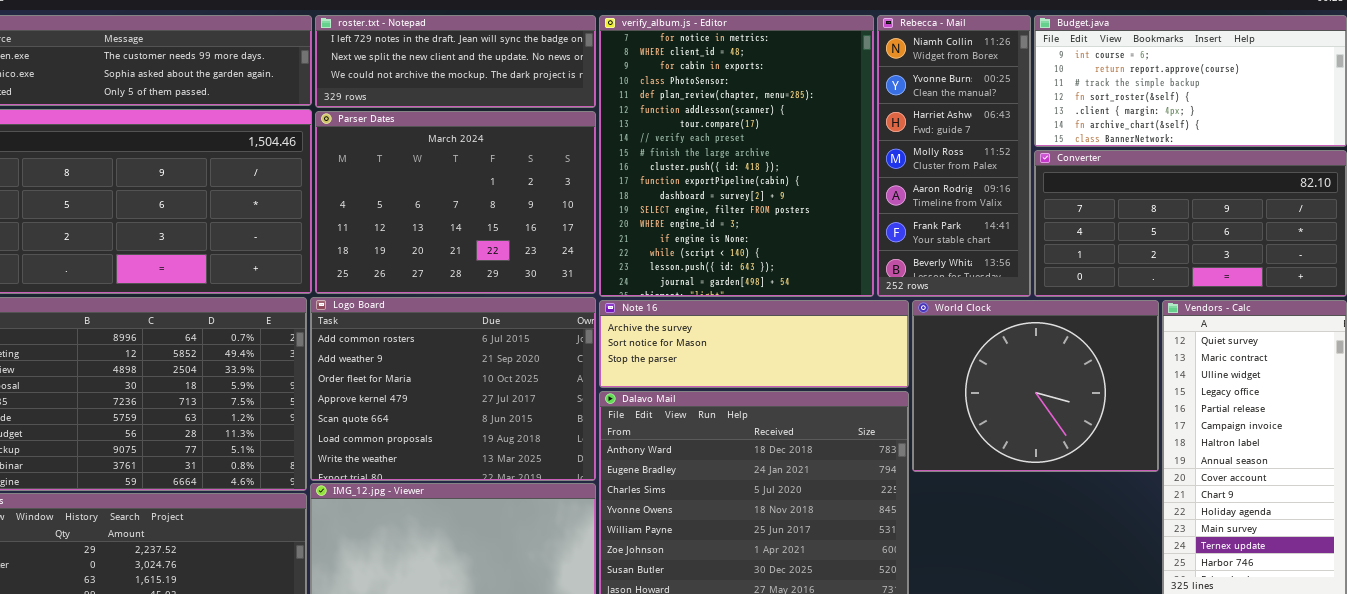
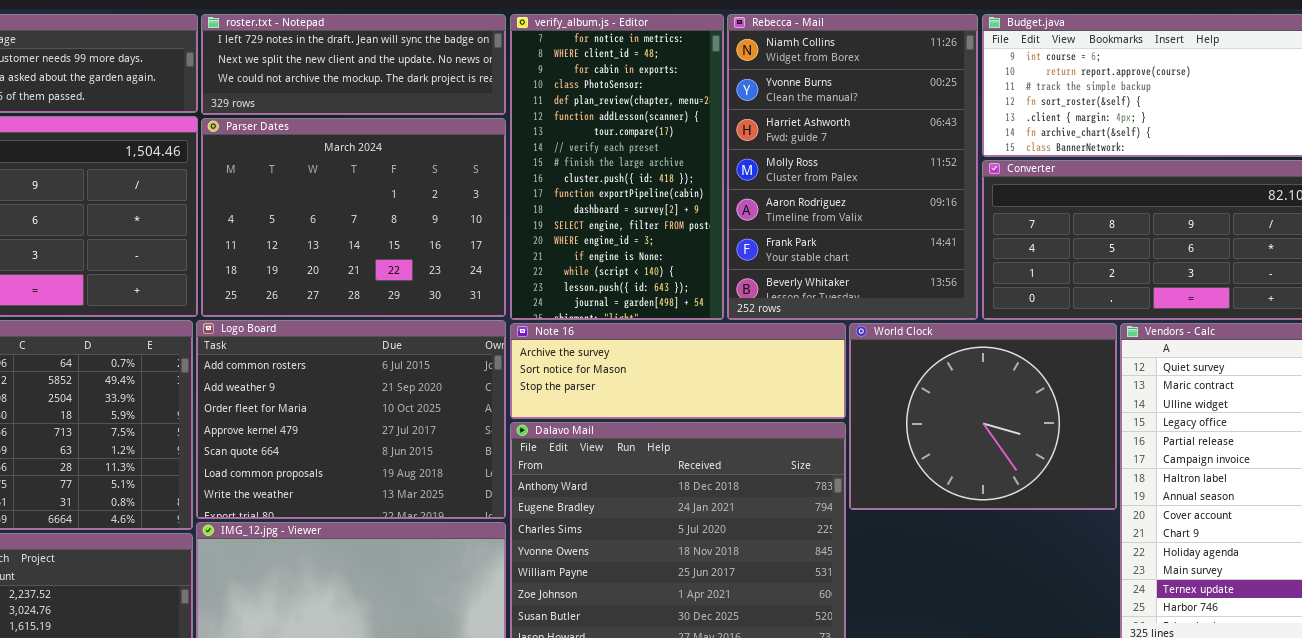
verify_album.js - Editor: [599,15,874,297] -> [510,14,724,320], resized
Rebecca - Mail: [877,15,1031,297] -> [727,14,978,320], resized

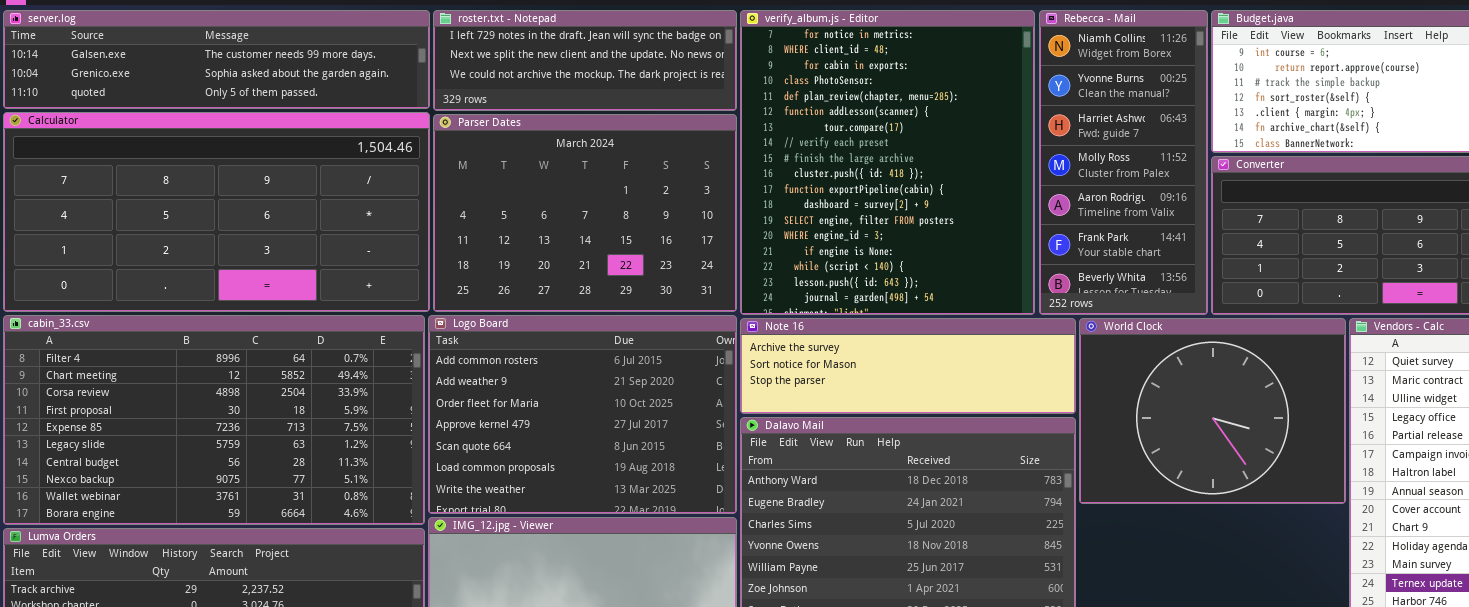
verify_album.js - Editor: [510,14,724,320] -> [740,10,1035,315], resized
Rebecca - Mail: [727,14,978,320] -> [1039,10,1208,315], resized

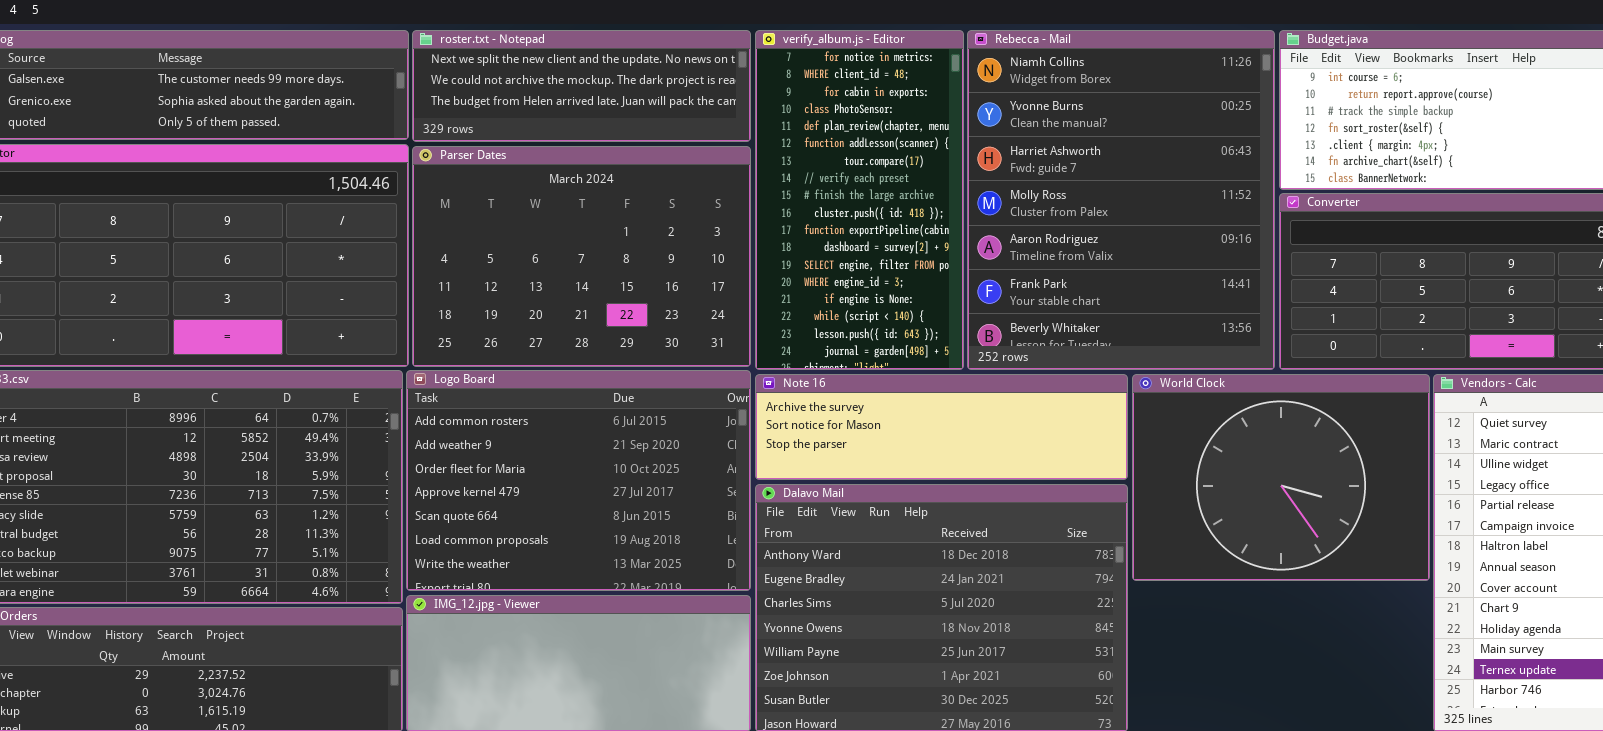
roster.txt - Notepad: [433,10,737,111] -> [412,30,751,142], scrolled down 1 row
verify_album.js - Editor: [740,10,1035,315] -> [755,30,964,370], resized
Rebecca - Mail: [1039,10,1208,315] -> [967,30,1275,370], resized

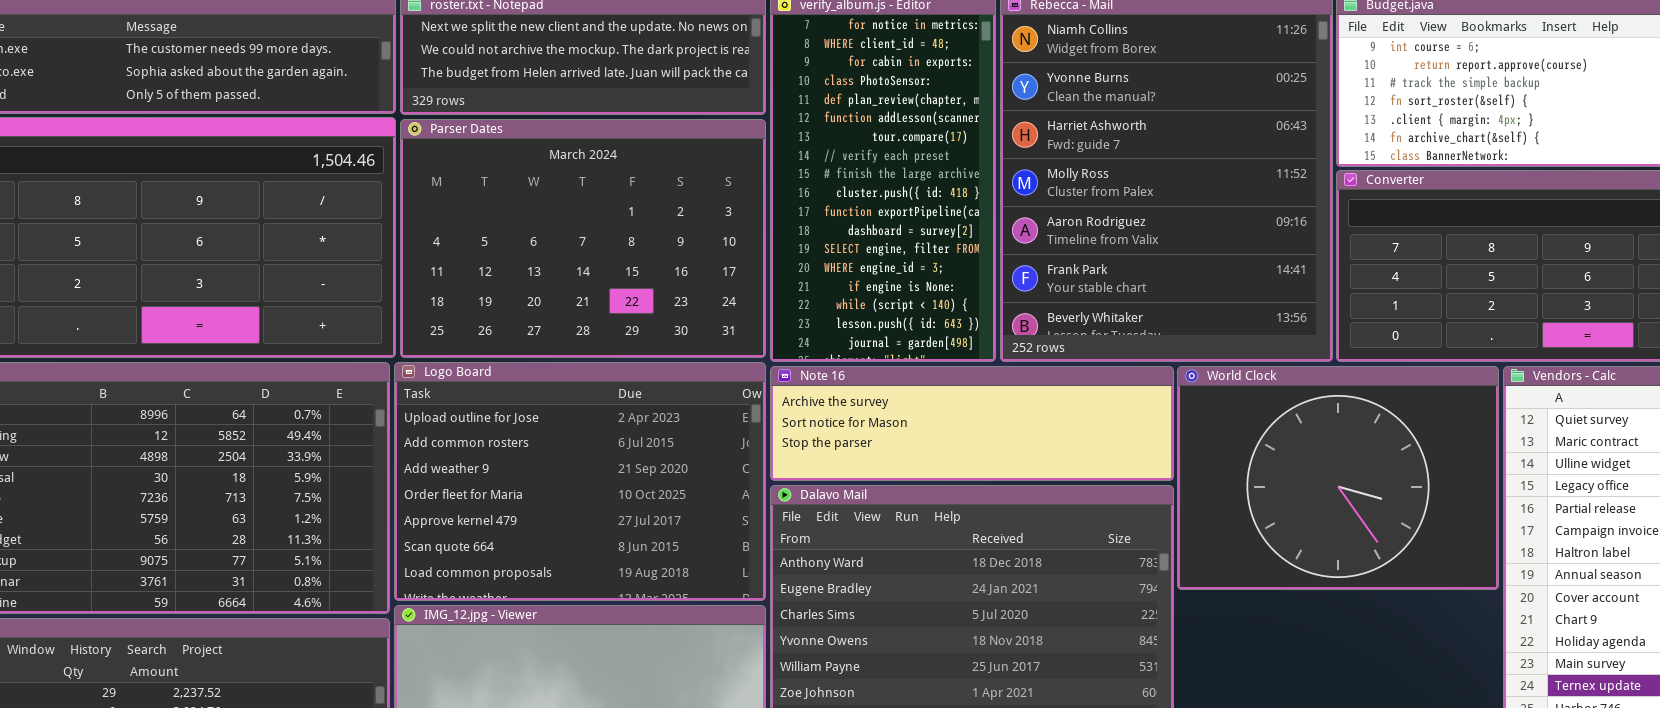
Logo Board: [406,370,751,591] -> [394,362,766,601], scrolled up 1 row

